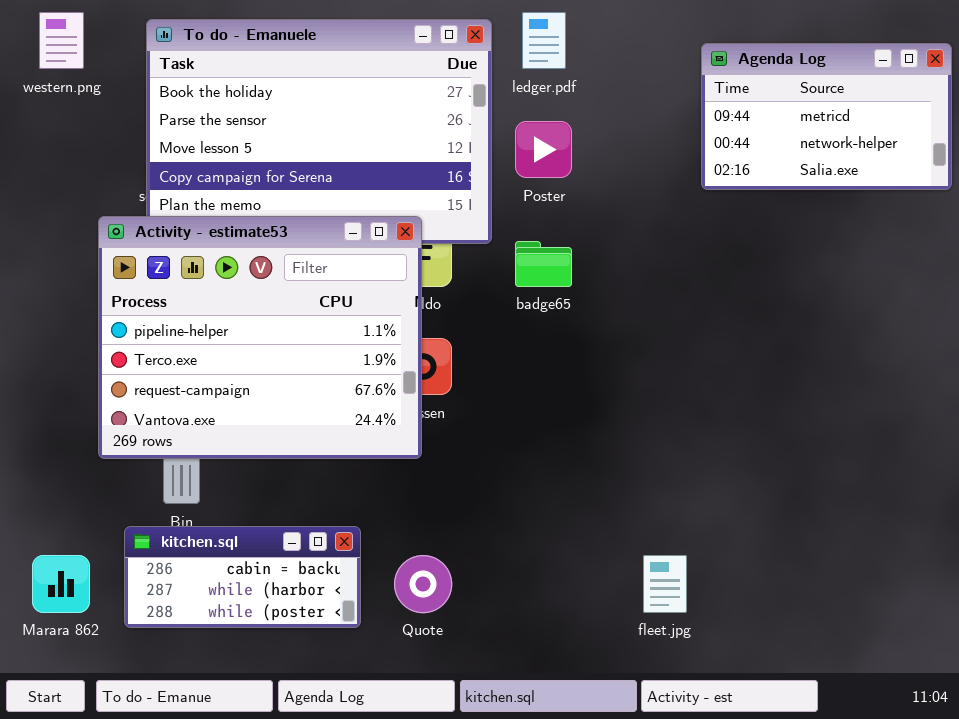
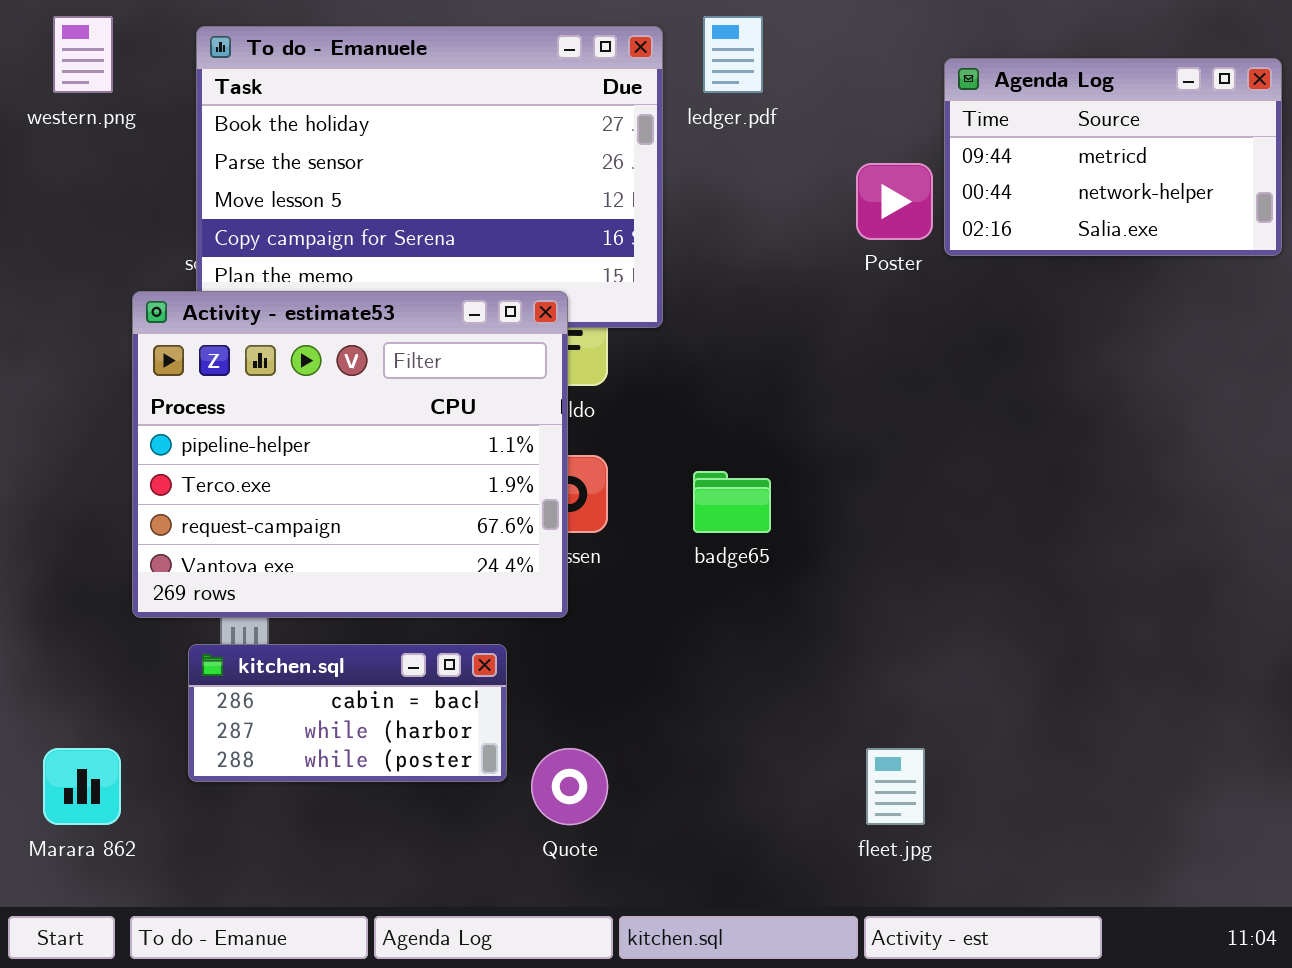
Poster: [515,121,572,178] -> [856,163,933,240], moved
badge65: [515,241,572,287] -> [693,471,771,533], moved
kitchen.sql: [124,526,361,628] -> [188,644,507,782], moved

